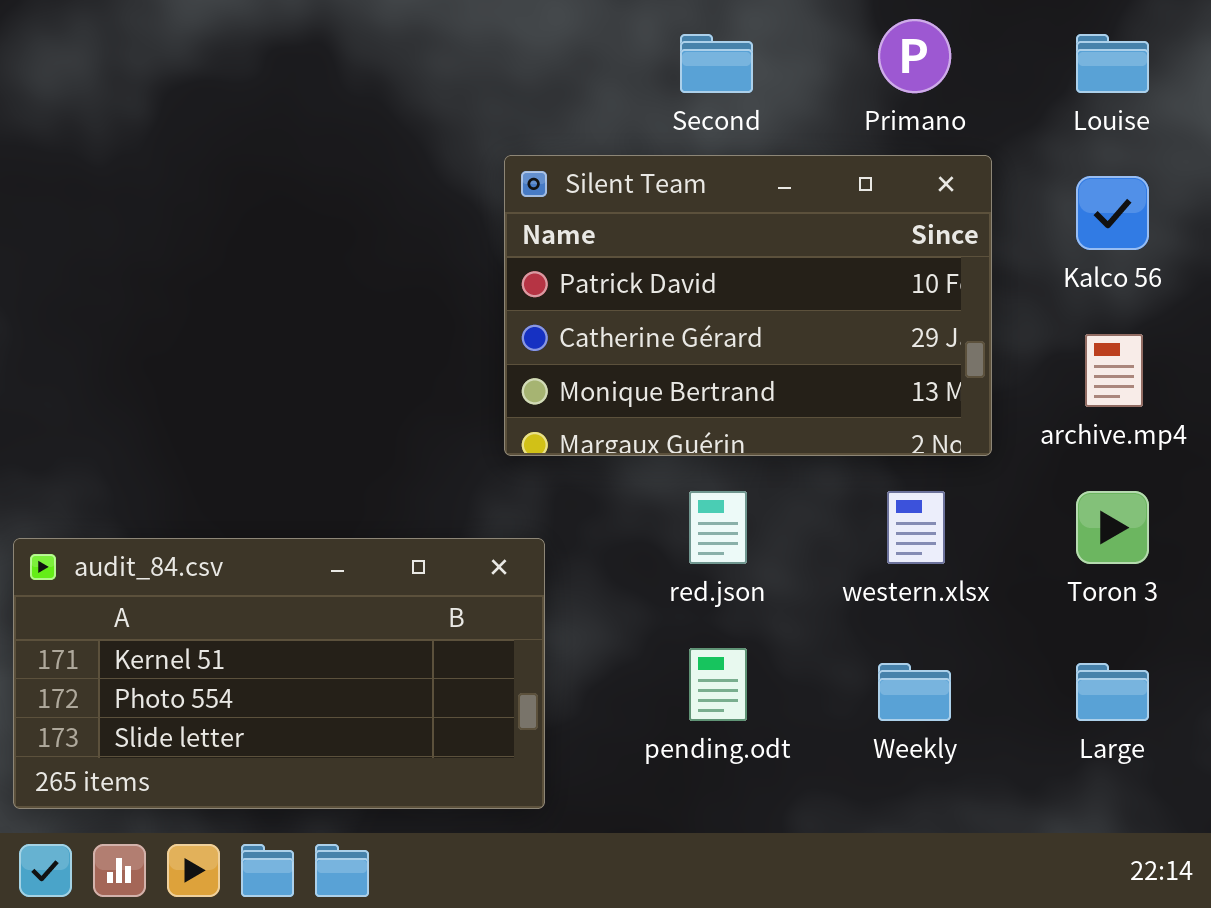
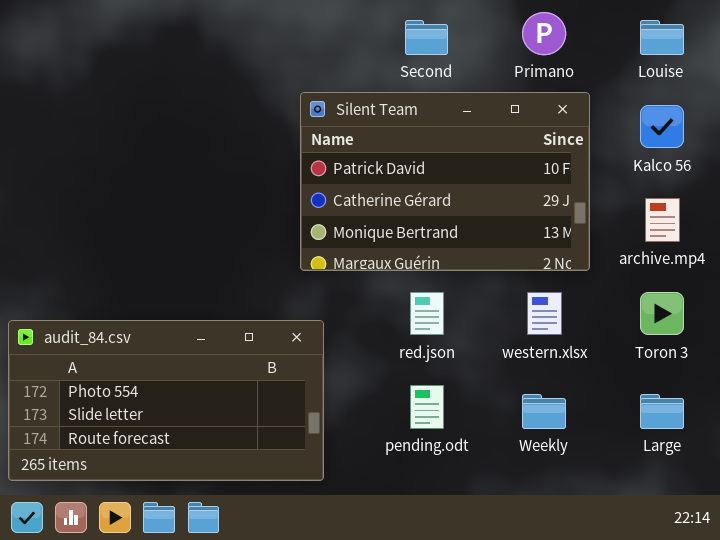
audit_84.csv: [13,538,545,809] -> [8,320,324,481], scrolled down 1 row

